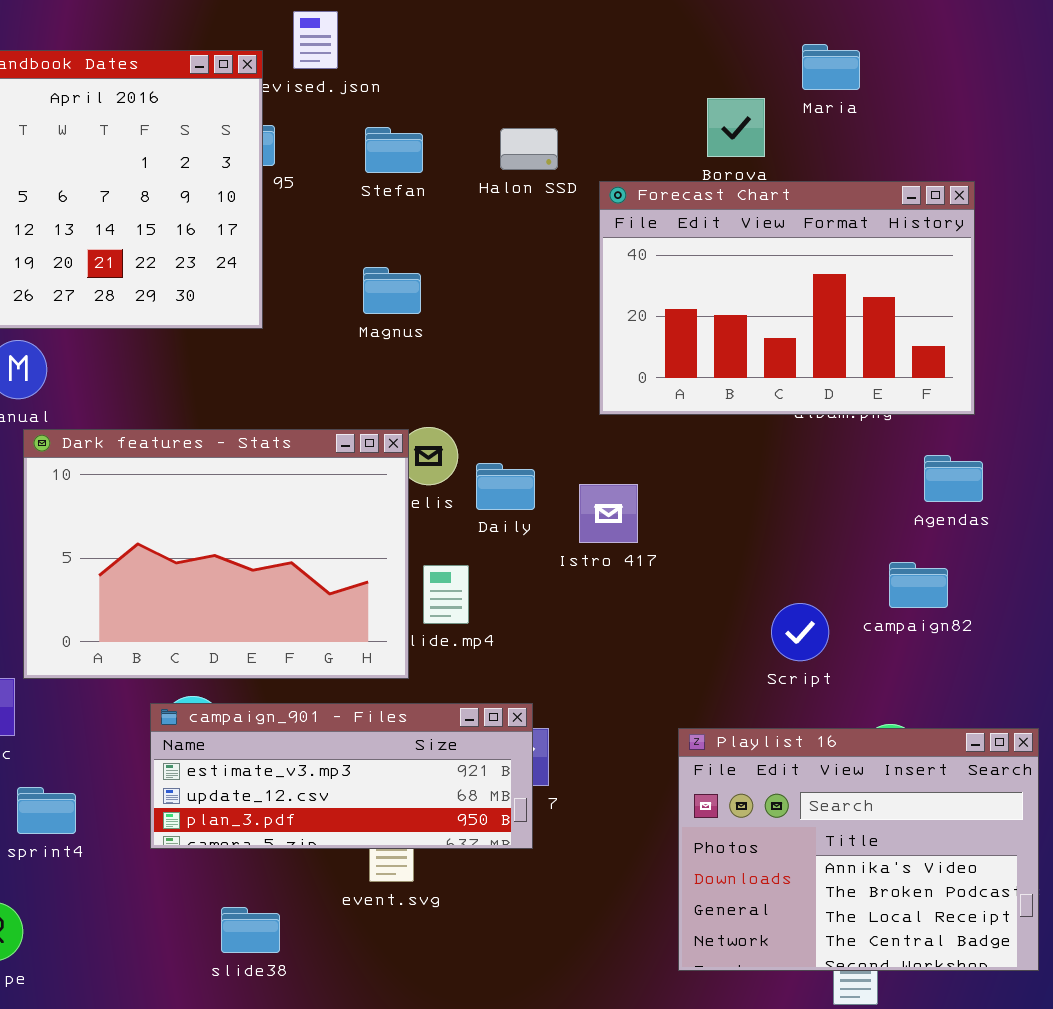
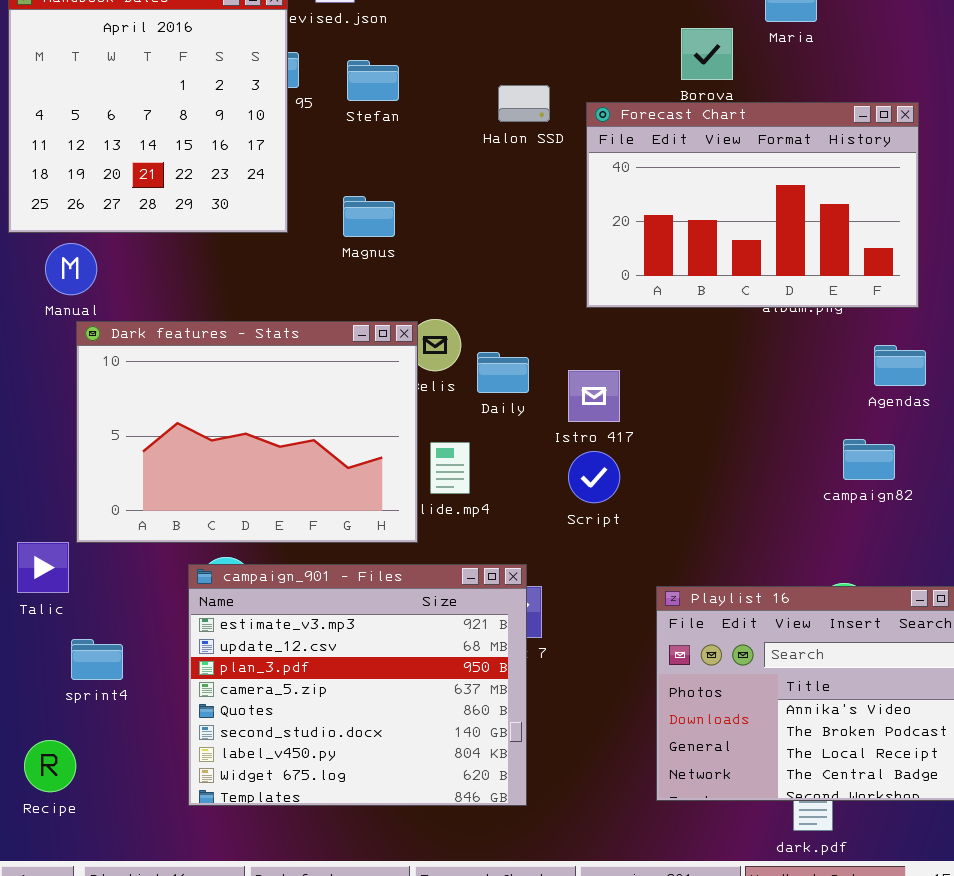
Stefan: [365,127,423,173] -> [347,60,399,101], moved
Halon SSD: [500,128,558,170] -> [498,85,550,122], moved
Magnus: [363,267,421,314] -> [343,196,395,237], moved
Script: [771,603,829,661] -> [568,451,620,503], moved
campaign_901 - Files: [150,703,533,849] -> [188,564,527,806], resized

